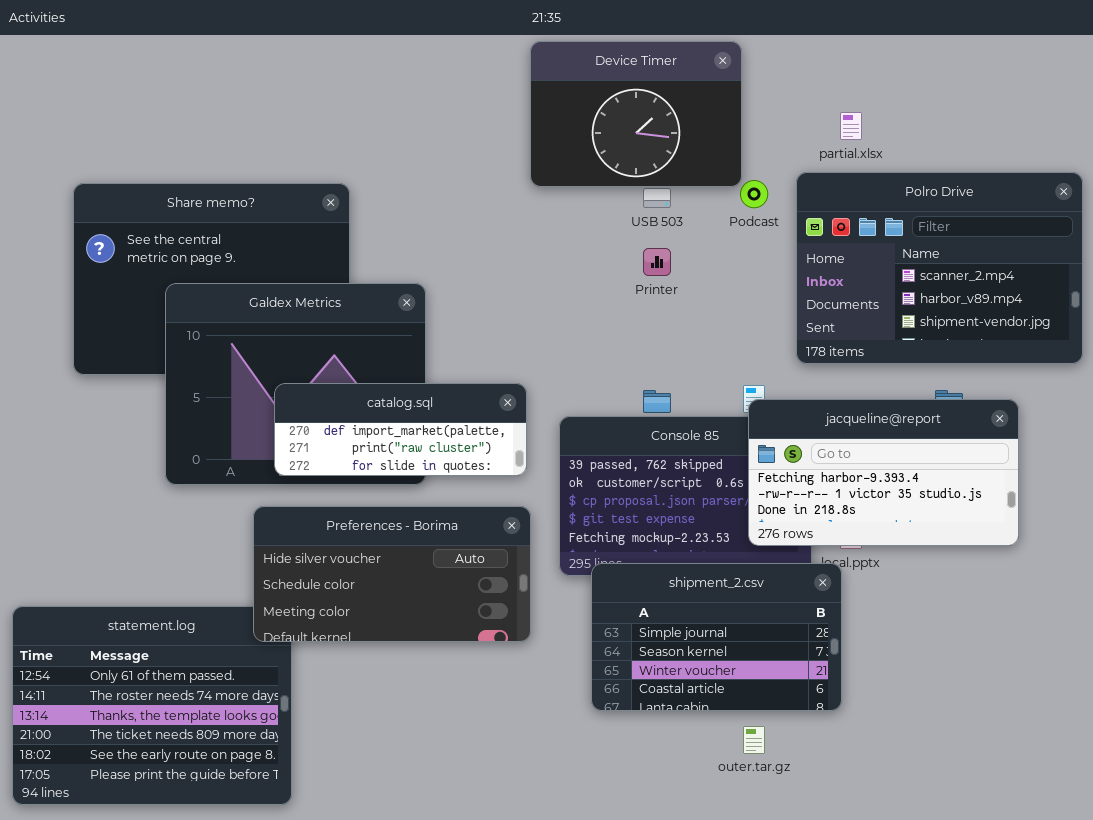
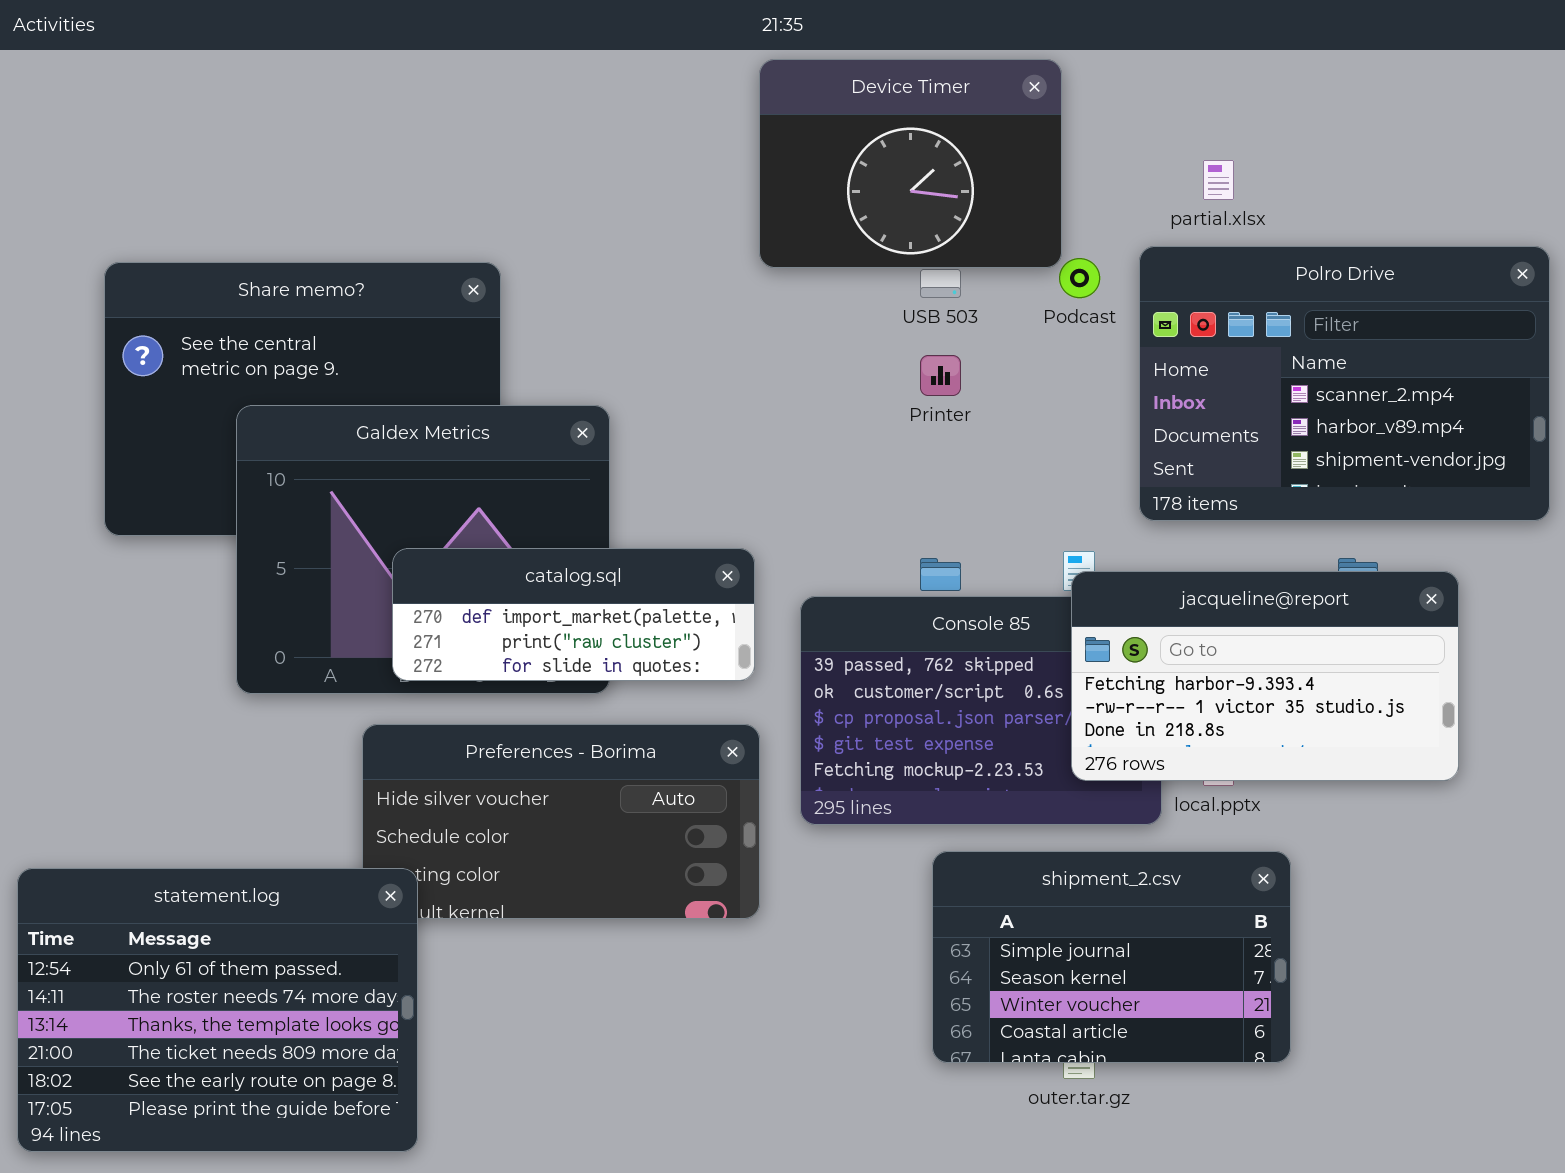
shipment_2.csv: [591,563,842,711] -> [932,851,1291,1063], moved
statement.log: [12,606,292,805] -> [17,868,418,1152], raised

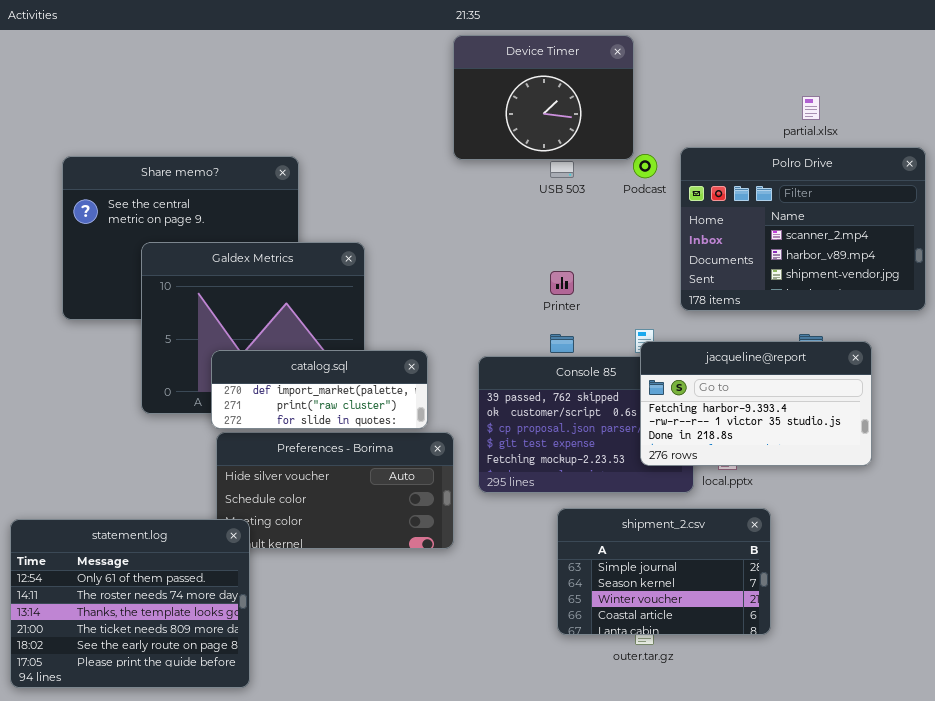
partial.xlsx: [1203,160,1234,200] -> [802,96,820,120], moved
Printer: [920,355,961,396] -> [550,271,574,295], moved
catalog.sql: [392,548,755,681] -> [211,350,428,429], moved

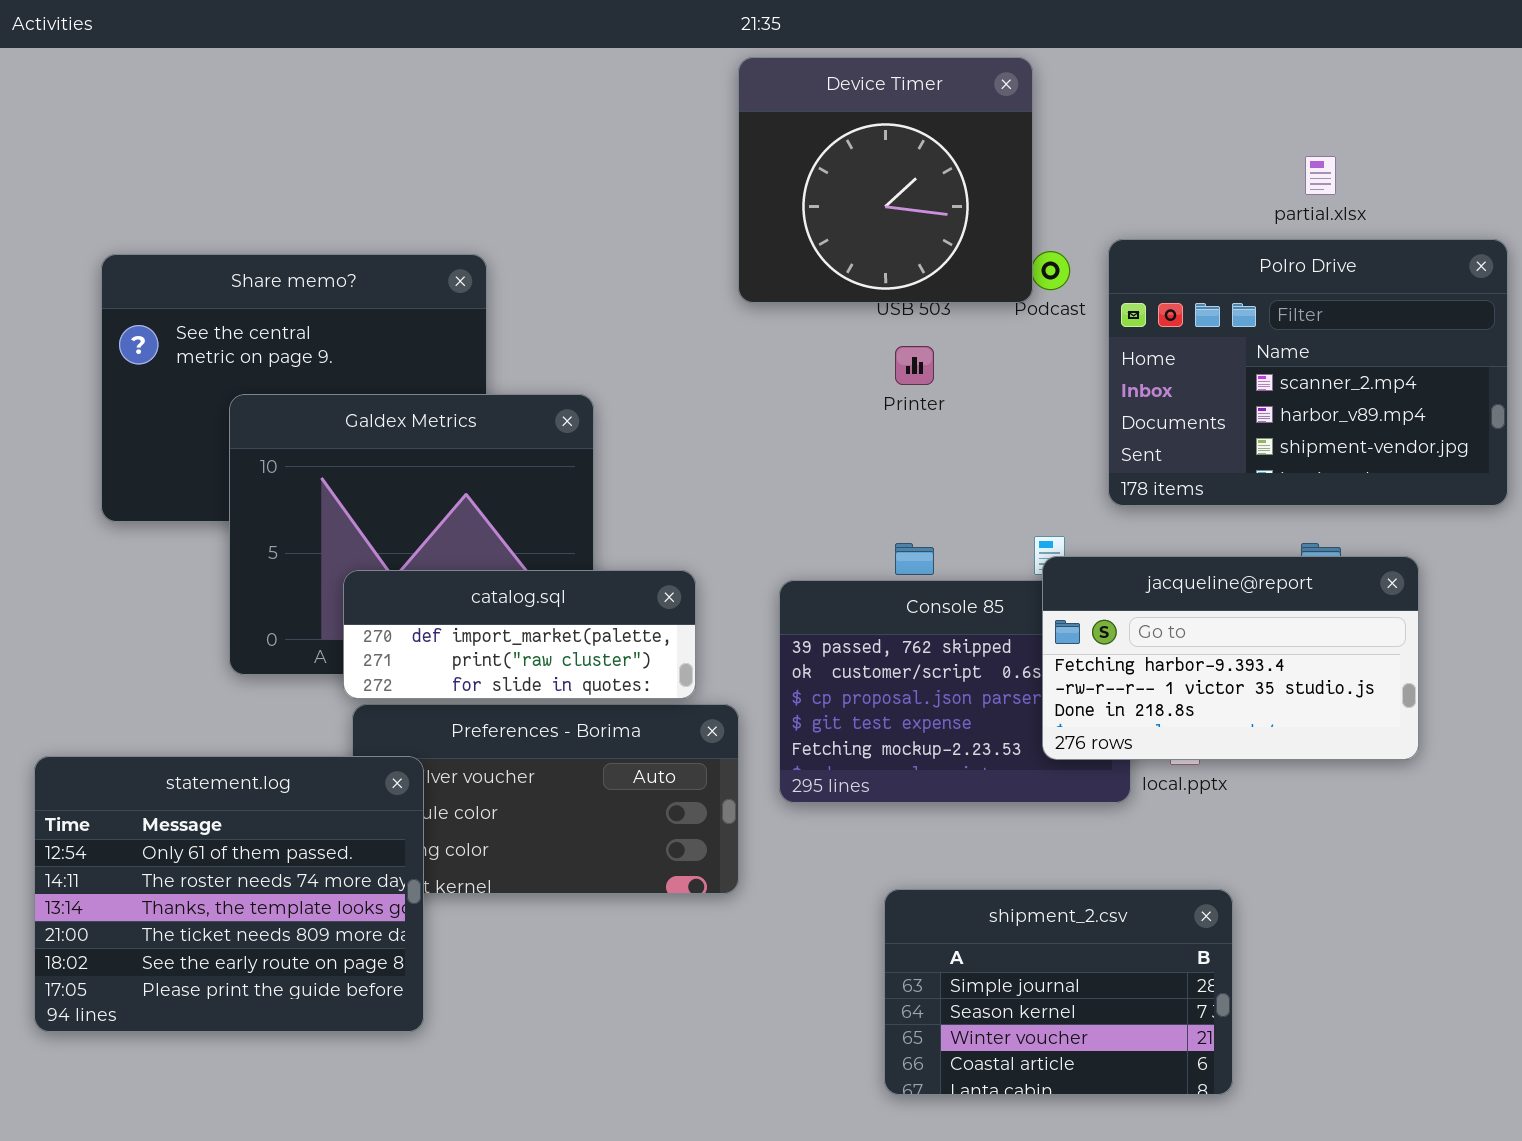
Device Timer: [453,35,634,160] -> [738,57,1033,303], resized
Printer: [550,271,574,295] -> [895,346,934,385], moved
shipment_2.csv: [557,508,771,635] -> [884,889,1233,1095], moved
statement.log: [10,519,250,688] -> [34,756,424,1032], moved

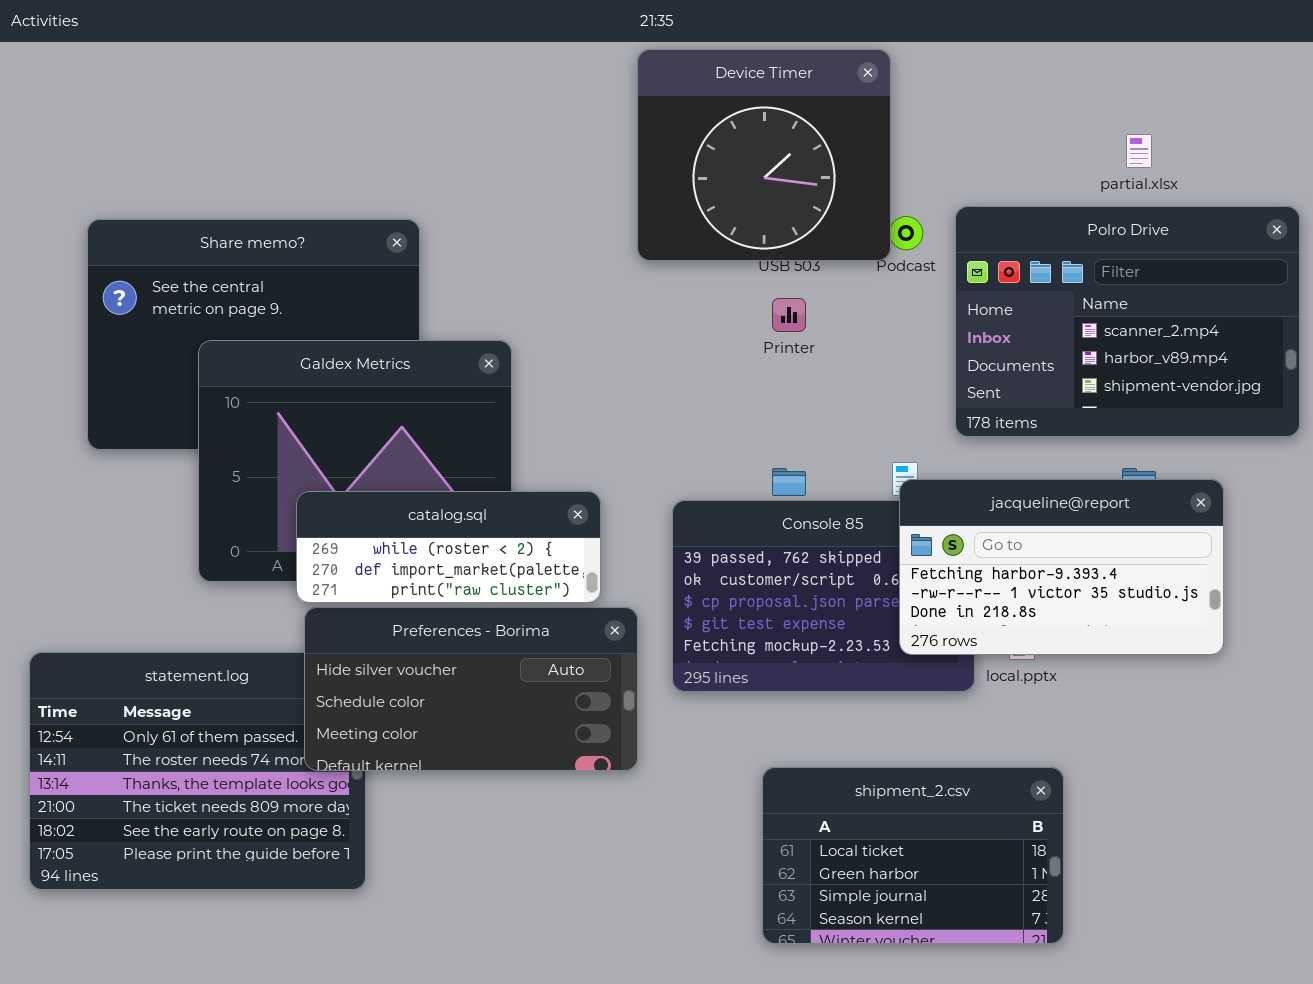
catalog.sql: [343,570,696,699] -> [296,491,601,603], scrolled up 1 row
Preferences - Borima: [352,704,739,894] -> [304,607,638,771], raised
shipment_2.csv: [884,889,1233,1095] -> [762,767,1064,944], scrolled up 2 rows

